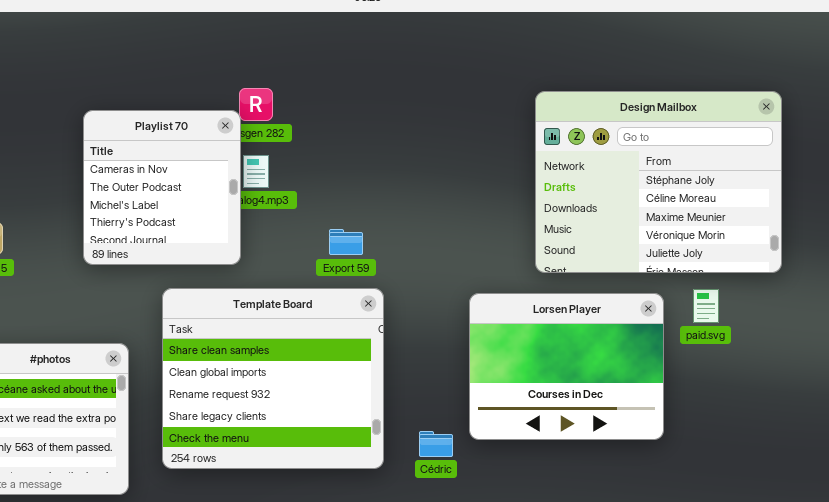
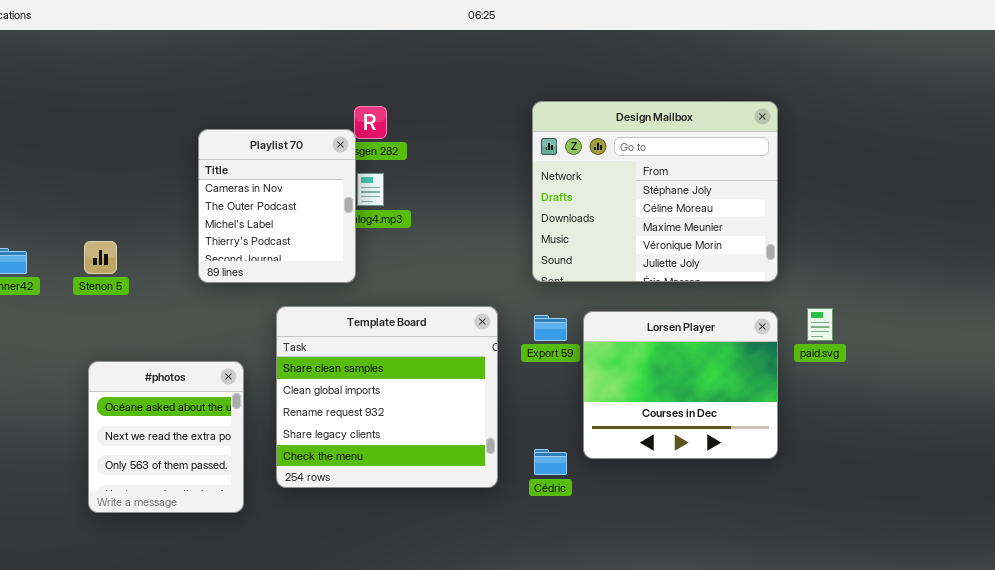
Design Mailbox: [535,91,782,273] -> [532,101,778,282], moved
Export 59: [329,229,363,255] -> [534,315,567,341], moved

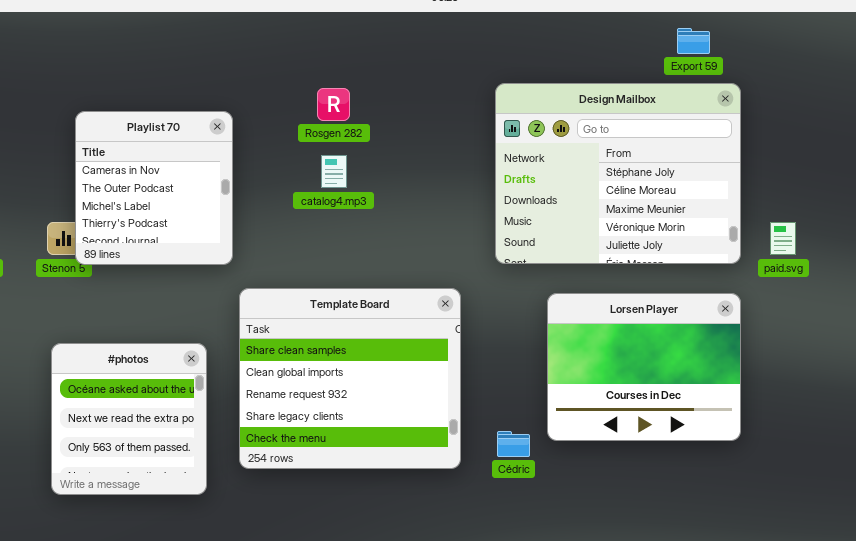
Playlist 70: [198,129,356,283] -> [75,111,233,265], moved
paid.svg: [807,308,833,341] -> [770,222,796,255], moved
Export 59: [534,315,567,341] -> [677,28,710,54], moved

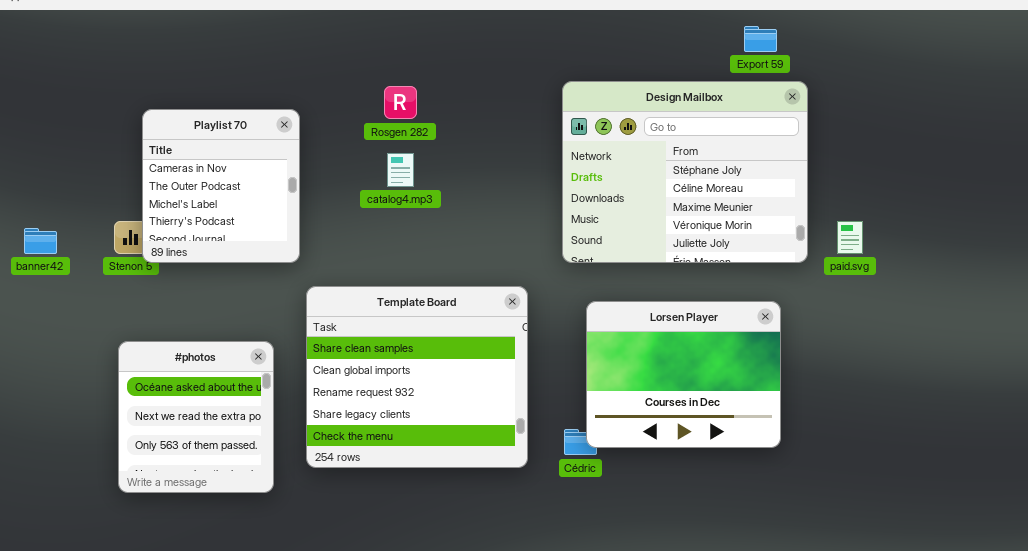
Lorsen Player: [547,293,741,441] -> [586,301,781,448], moved

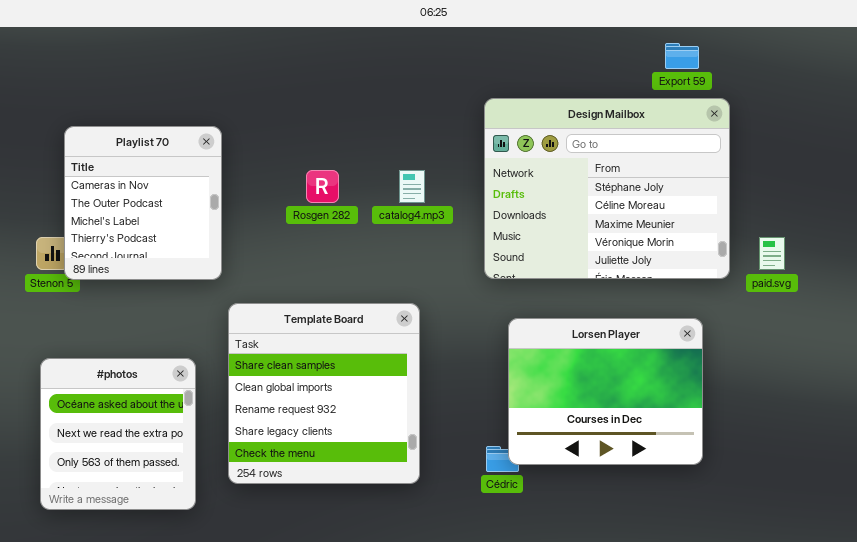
Rosgen 282: [384,86,417,119] -> [306,170,339,203], moved
catalog4.mp3: [387,153,414,187] -> [399,170,425,203], moved
Template Board: [306,286,528,468] -> [228,303,420,484], resized

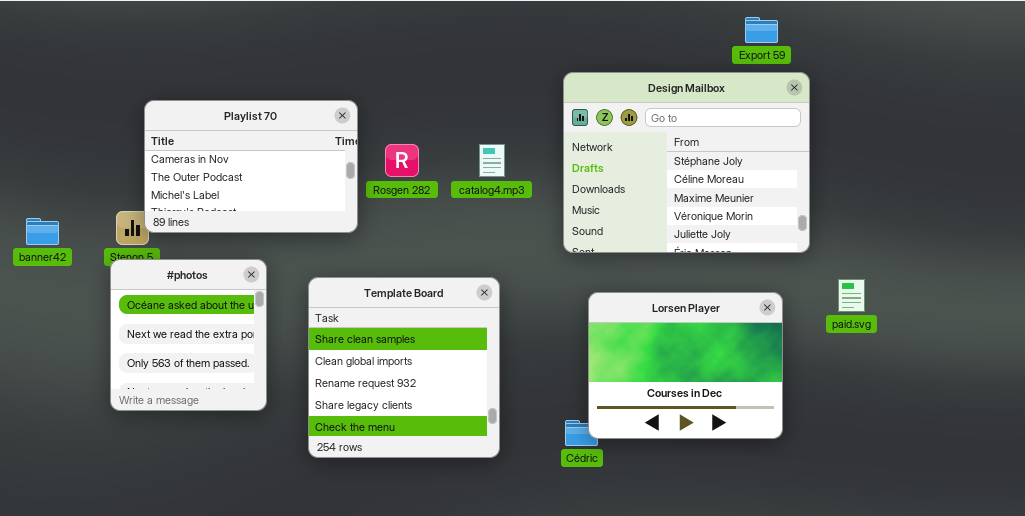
Playlist 70: [64,126,222,280] -> [144,100,358,233], resized
paid.svg: [759,237,785,270] -> [838,279,865,312], moved
#photos: [40,358,196,510] -> [110,259,267,411], moved

